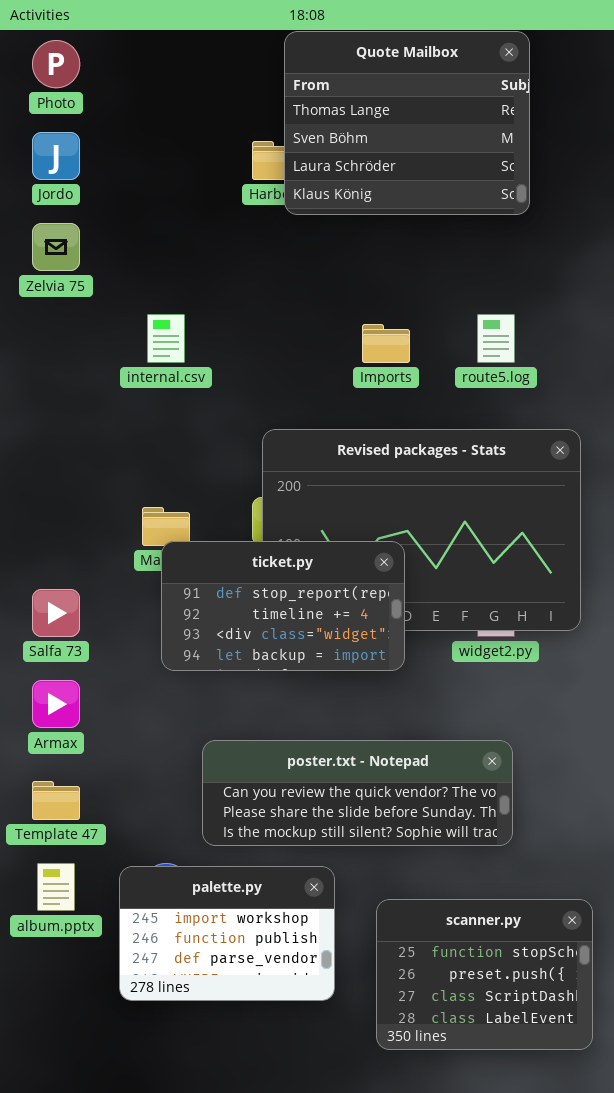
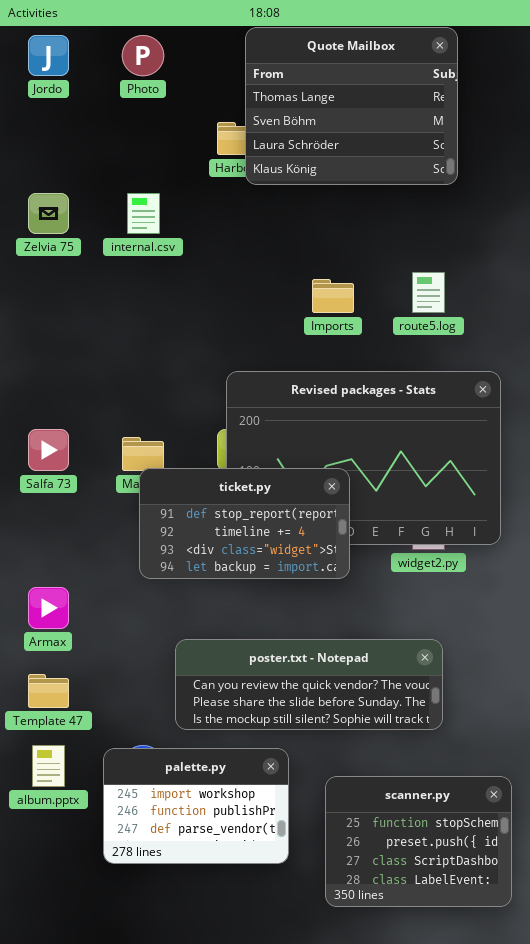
Photo: [32,40,80,88] -> [122,35,164,76], moved
Jordo: [32,132,80,180] -> [28,35,69,76], moved
internal.csv: [147,314,185,363] -> [127,193,160,234], moved
Salfa 73: [32,589,80,637] -> [28,429,69,471], moved

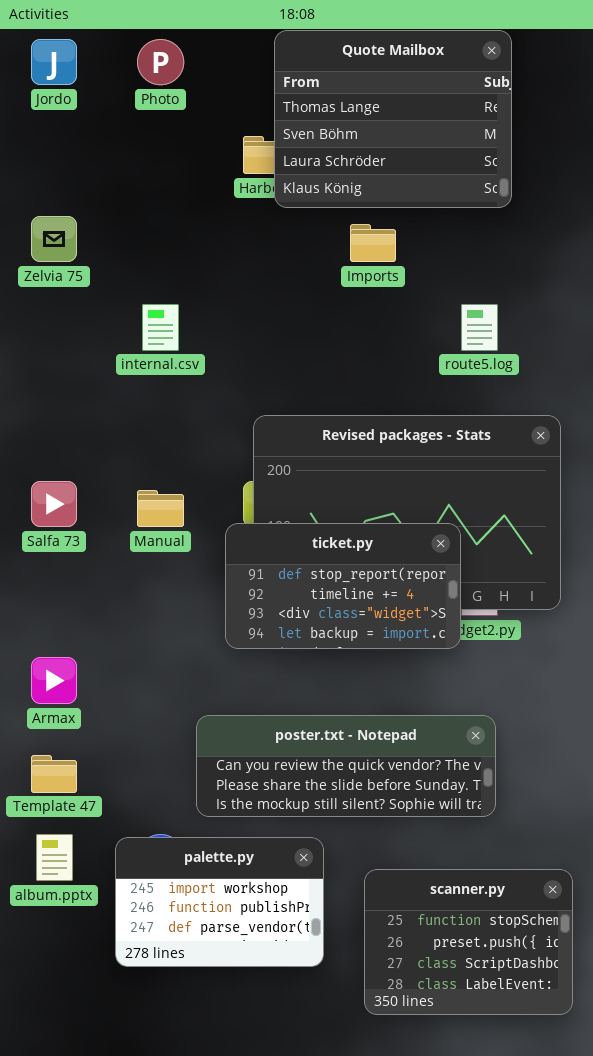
internal.csv: [127,193,160,234] -> [142,304,179,351], moved
Imports: [312,279,354,313] -> [350,224,396,262], moved
ticket.py: [139,468,350,579] -> [225,523,461,649], moved

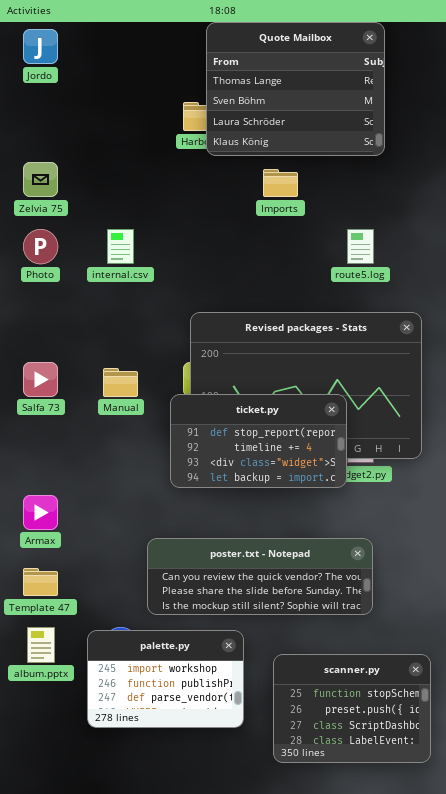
Photo: [137,39,184,85] -> [23,229,58,264], moved

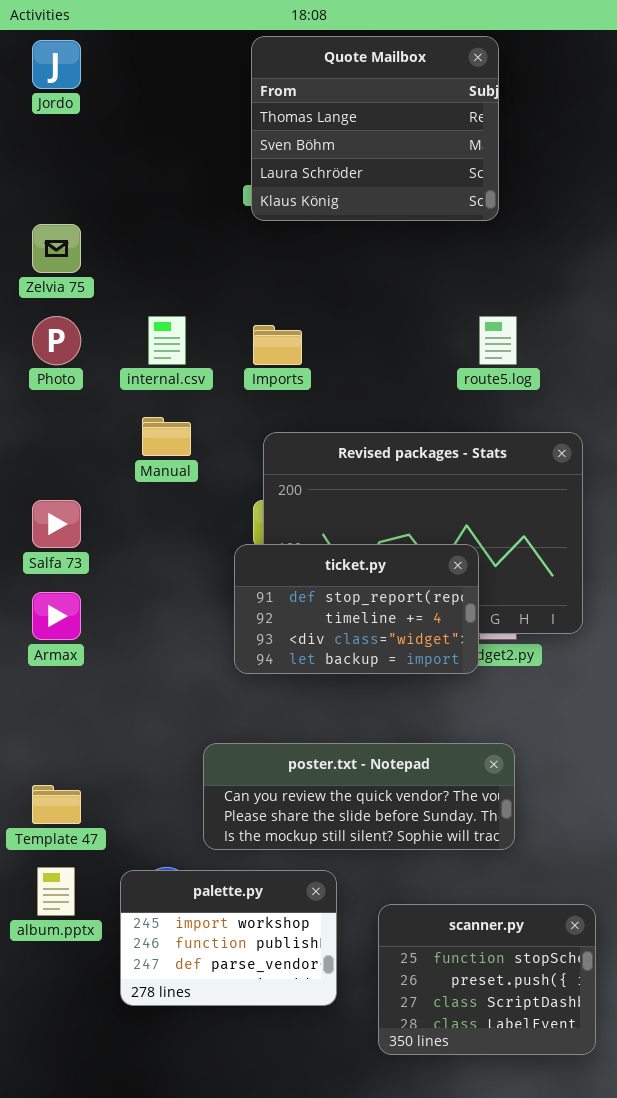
Quote Mailbox: [206,22,385,156] -> [251,36,499,221], moved
Imports: [263,169,298,197] -> [253,325,302,365], moved
Manual: [103,368,138,397] -> [142,417,191,456], moved
Armax: [23,495,58,530] -> [32,592,81,640], moved

